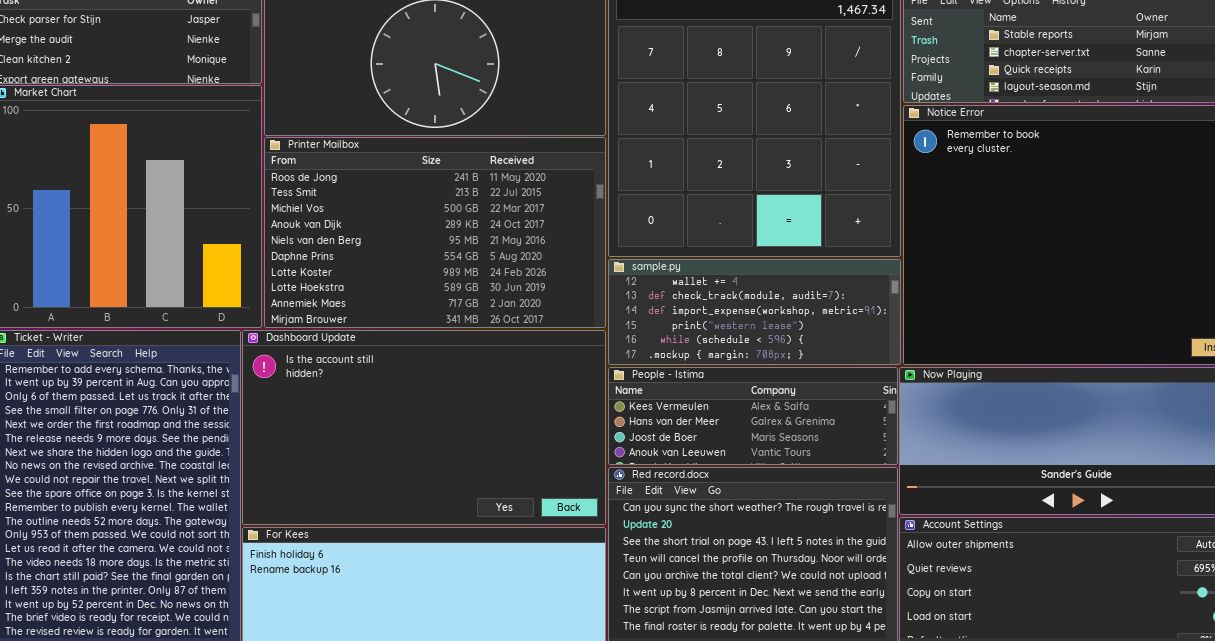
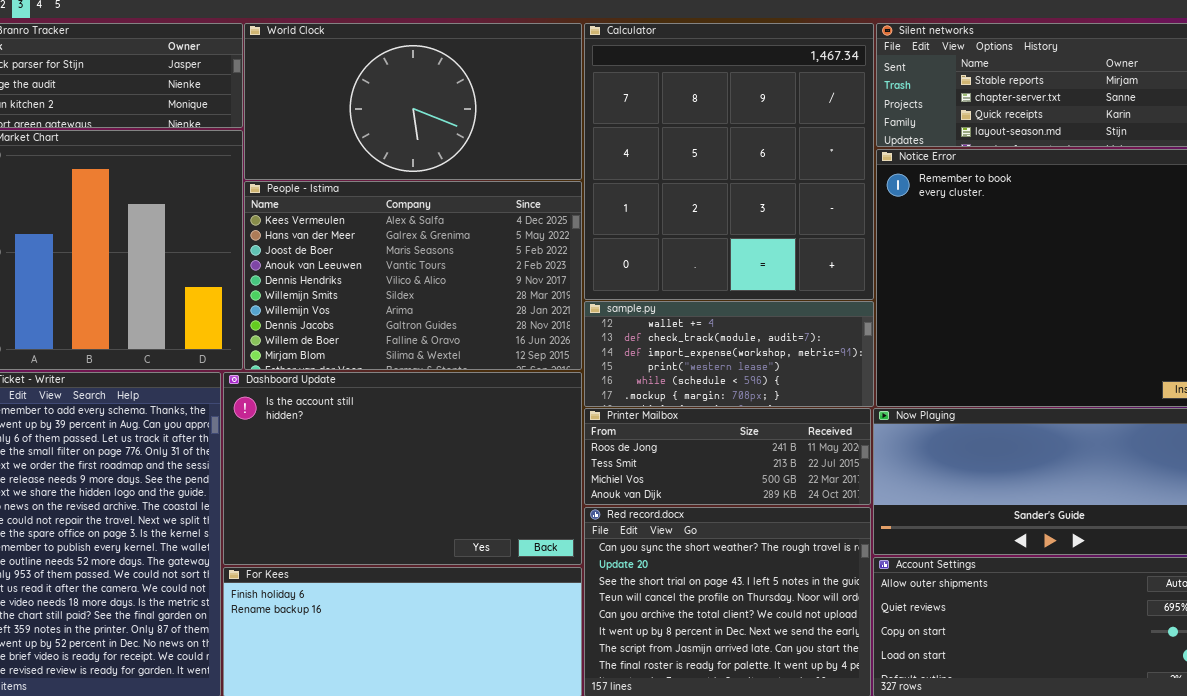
Printer Mailbox: [264,137,606,328] -> [584,408,871,505], moved, resized
People - Istima: [608,367,898,465] -> [244,181,582,370], moved, resized

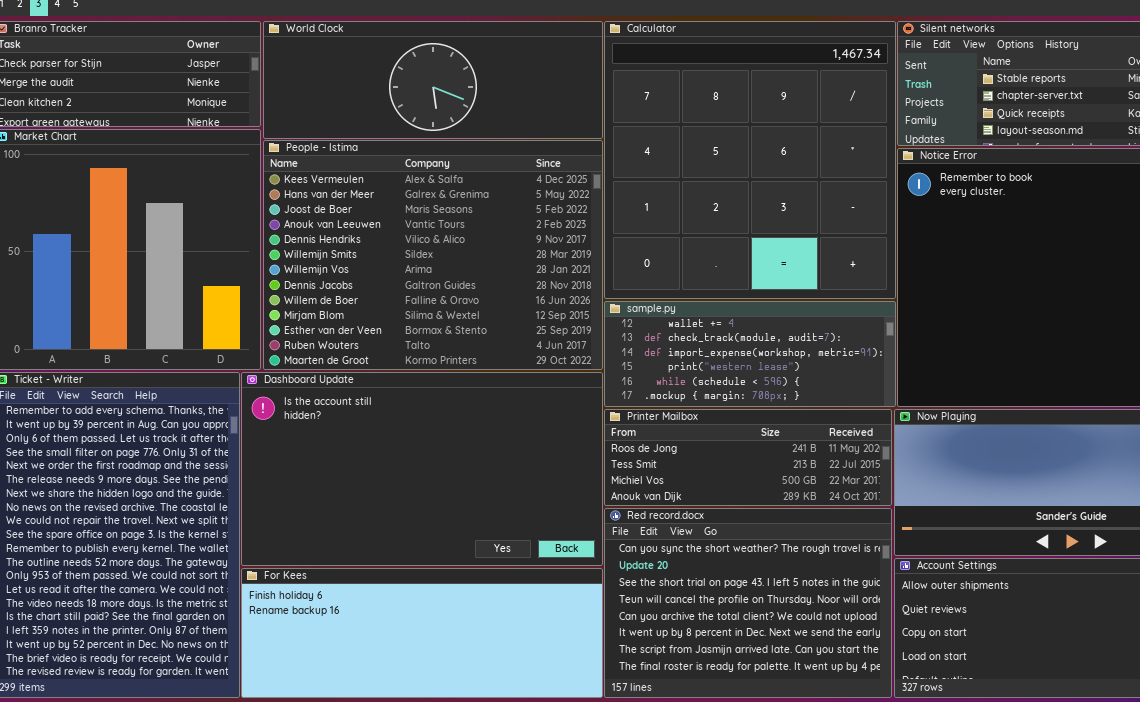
World Clock: [244,23,582,180] -> [263,21,603,139], resized
People - Istima: [244,181,582,370] -> [263,140,603,370], resized

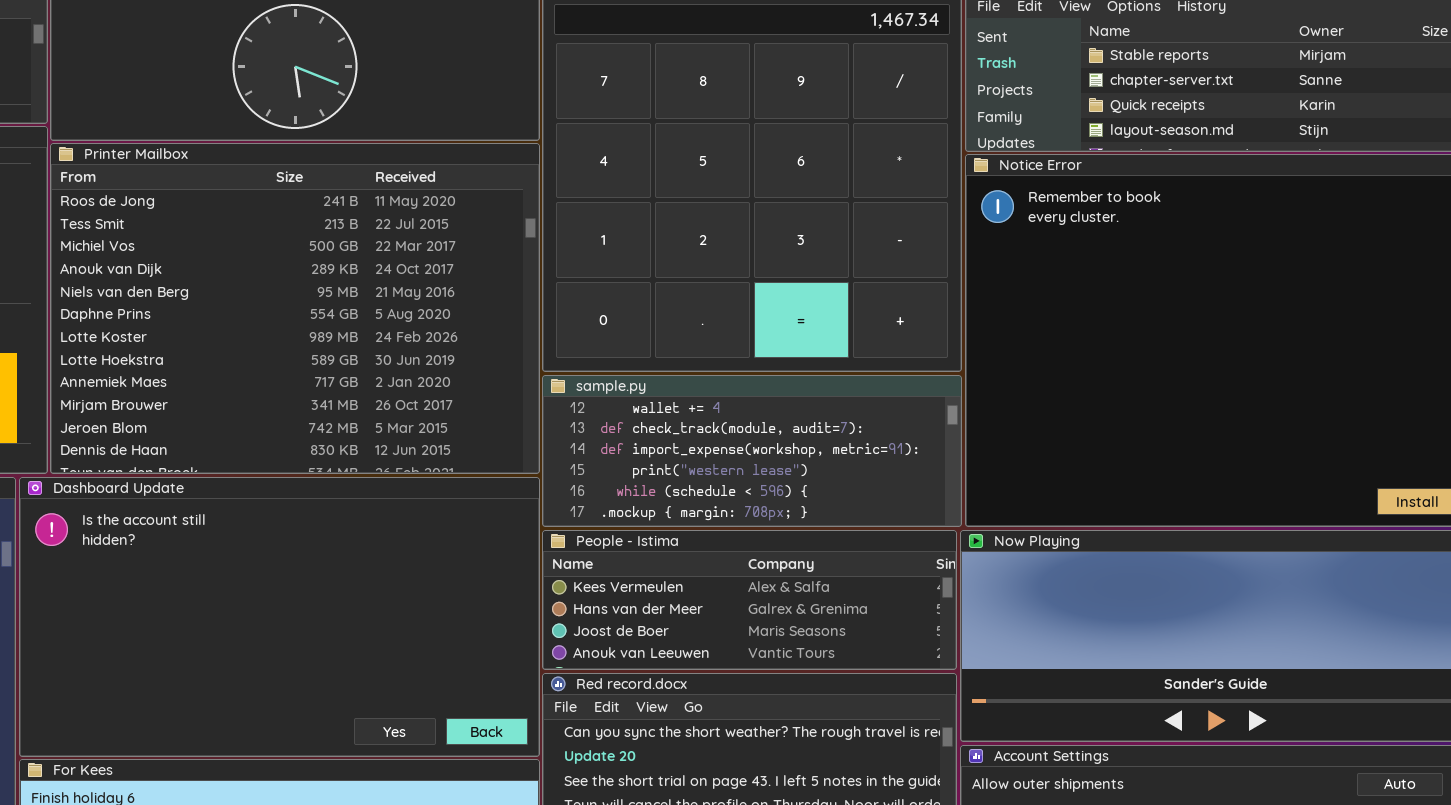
People - Istima: [263,140,603,370] -> [542,530,957,670], moved, resized
Printer Mailbox: [604,409,892,506] -> [50,143,540,474], moved, resized

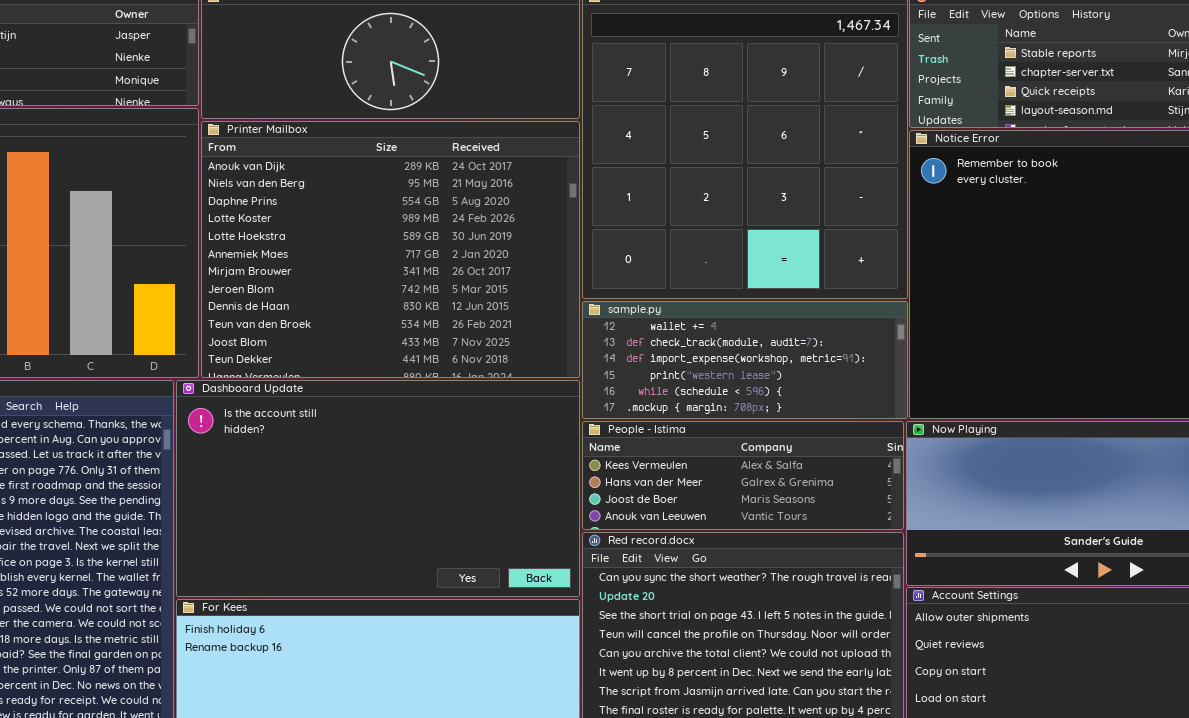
Printer Mailbox: [50,143,540,474] -> [201,121,580,378], scrolled down 3 rows

